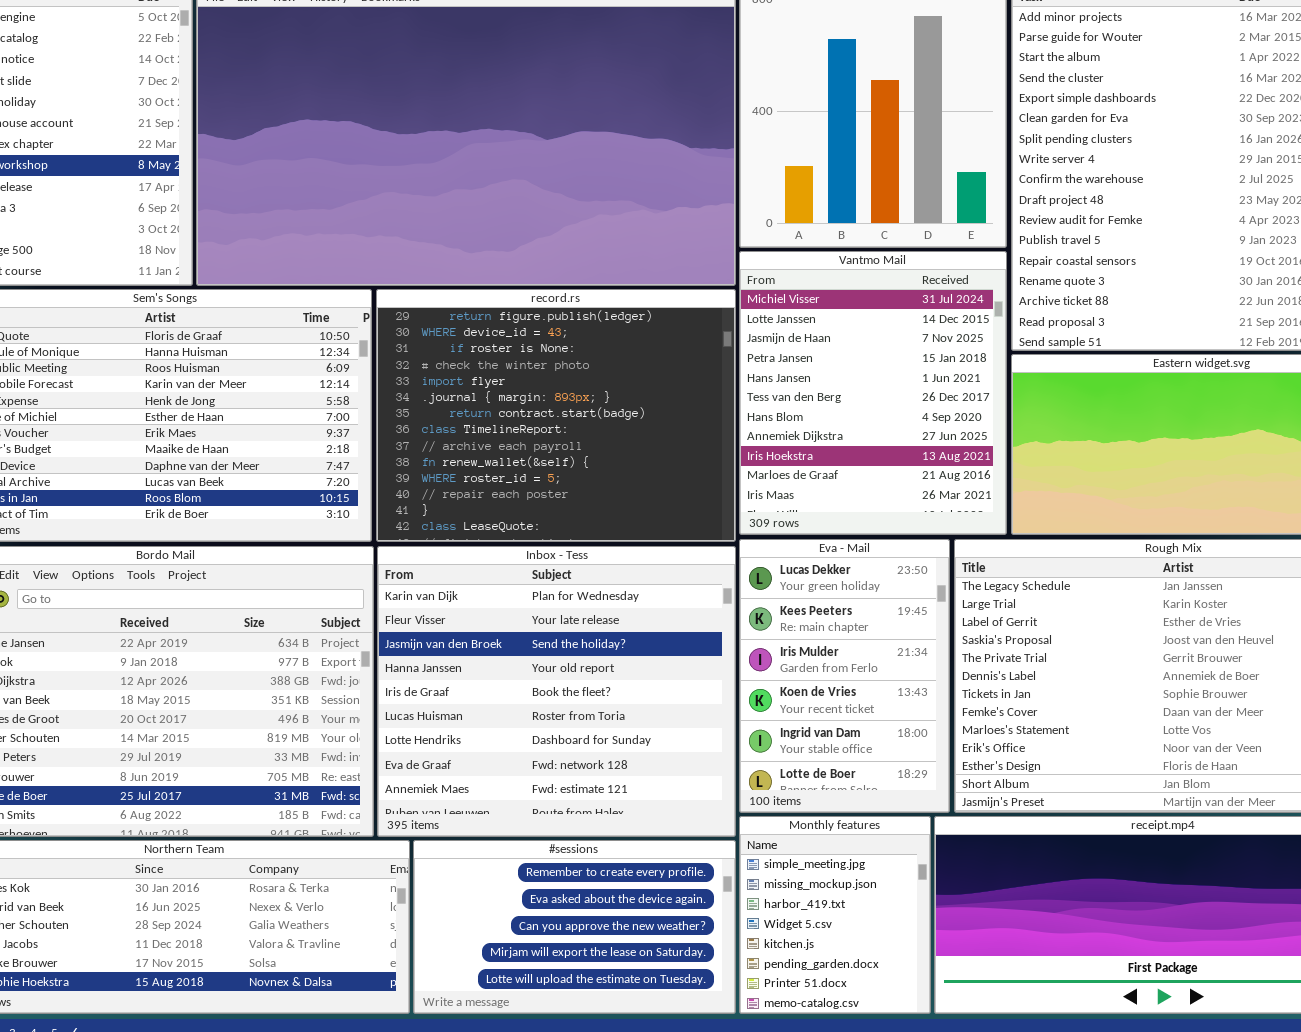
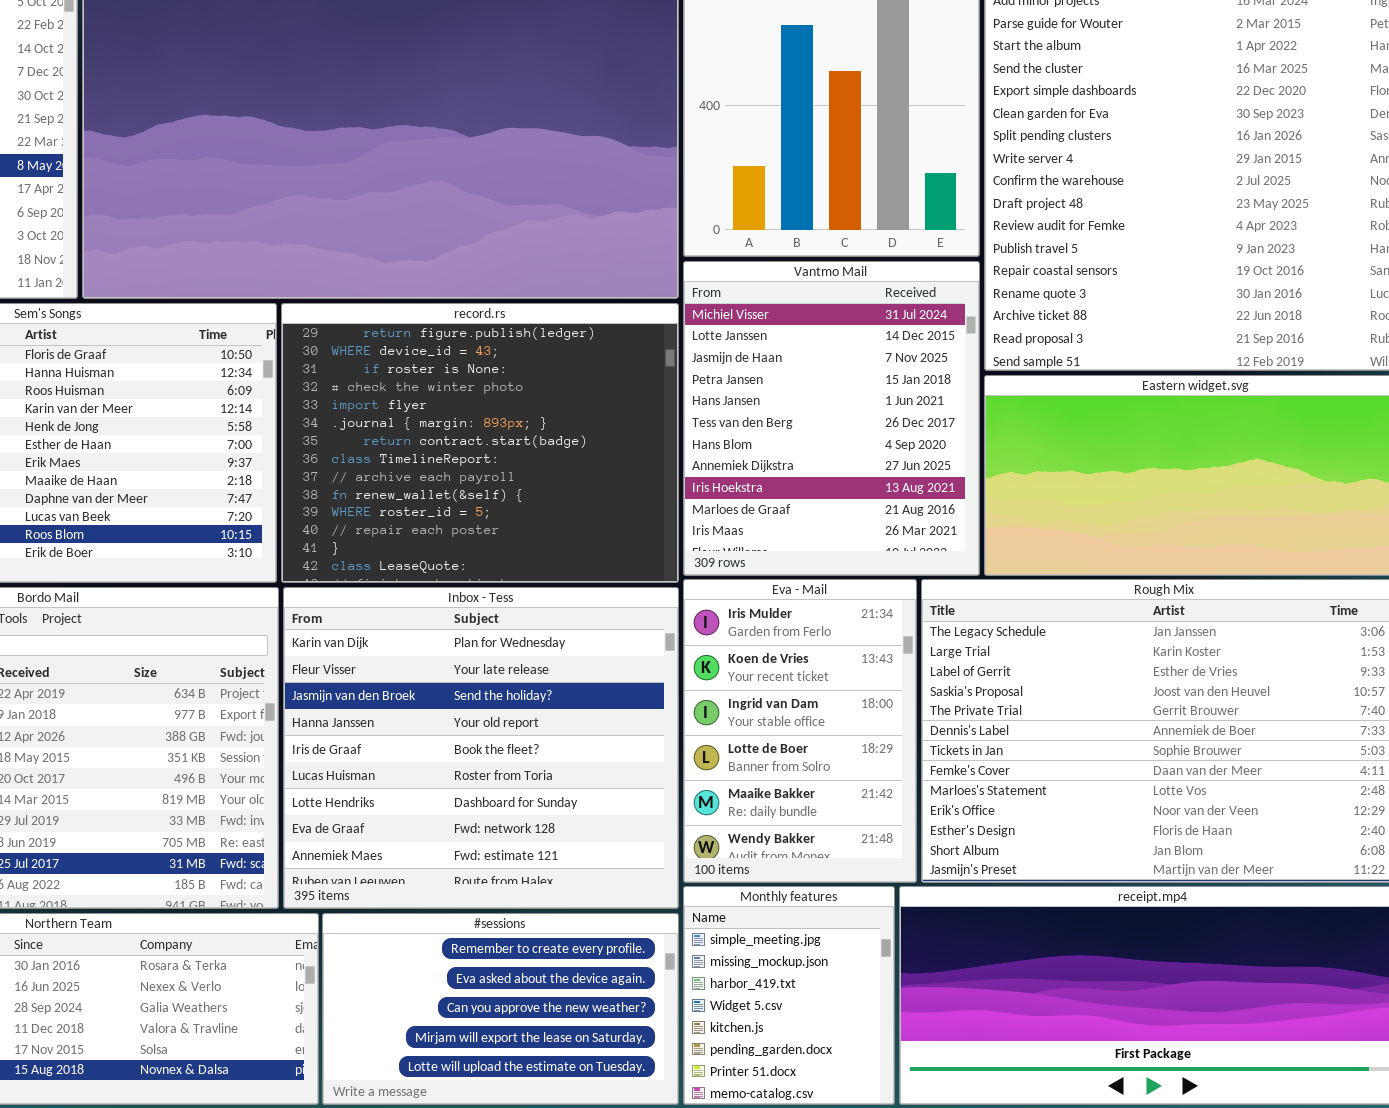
Eva - Mail: [739,539,950,813] -> [683,579,917,883], scrolled down 2 rows

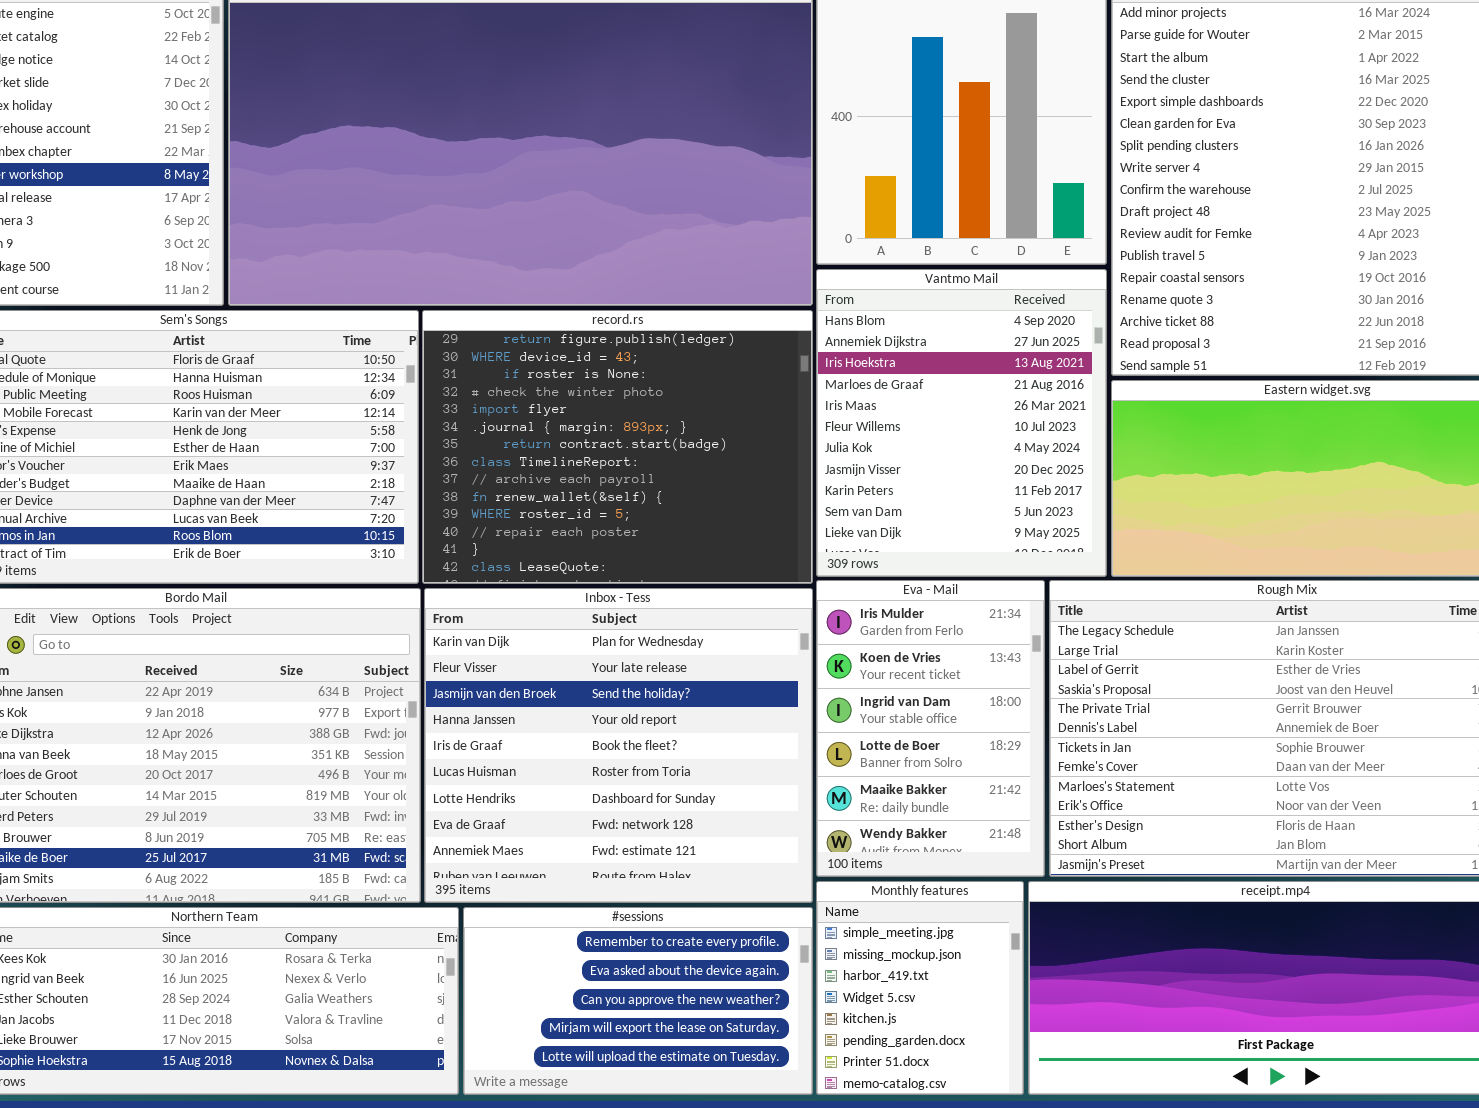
Vantmo Mail: [683,261,980,576] -> [816,269,1107,577], scrolled down 6 rows

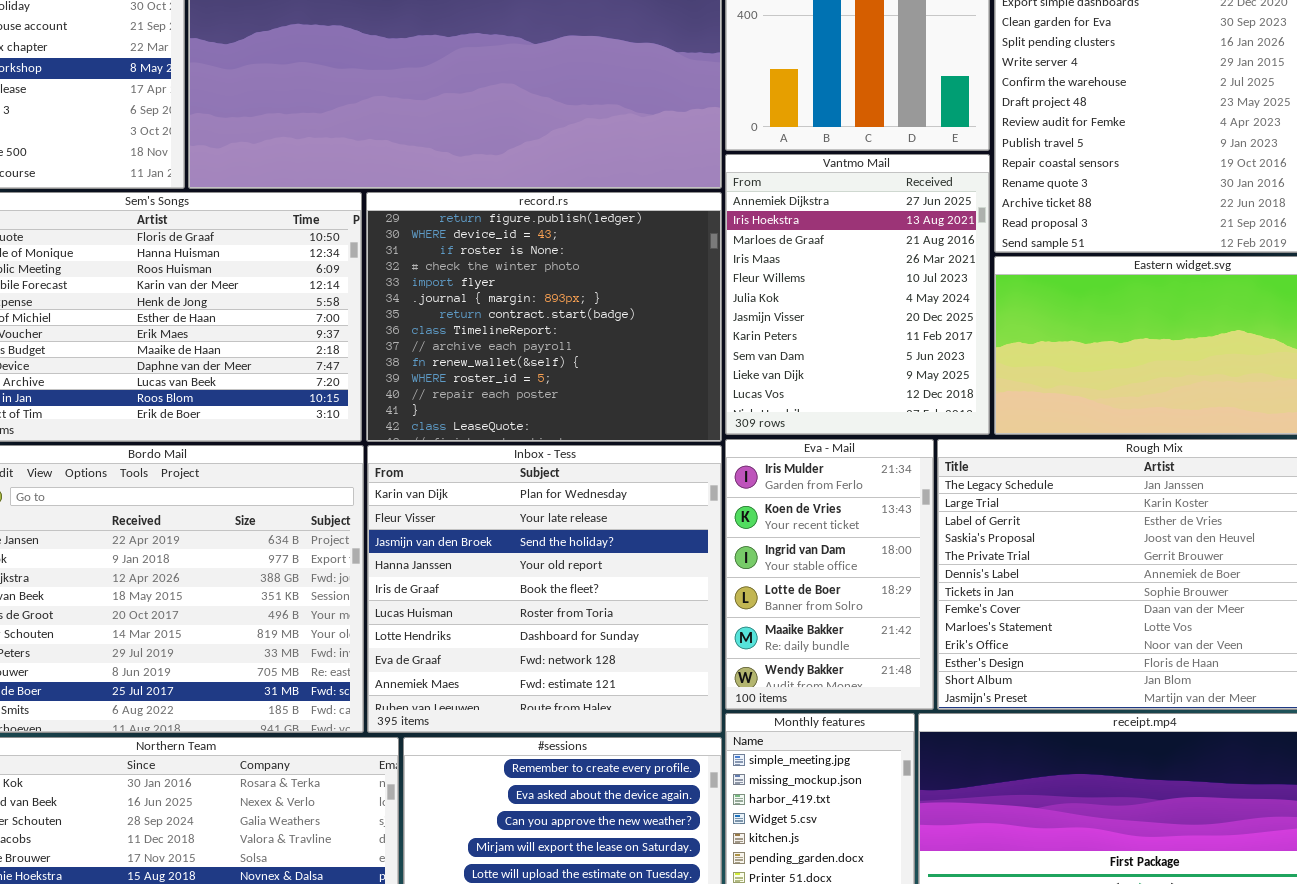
Vantmo Mail: [816,269,1107,577] -> [725,154,990,435], scrolled down 1 row

